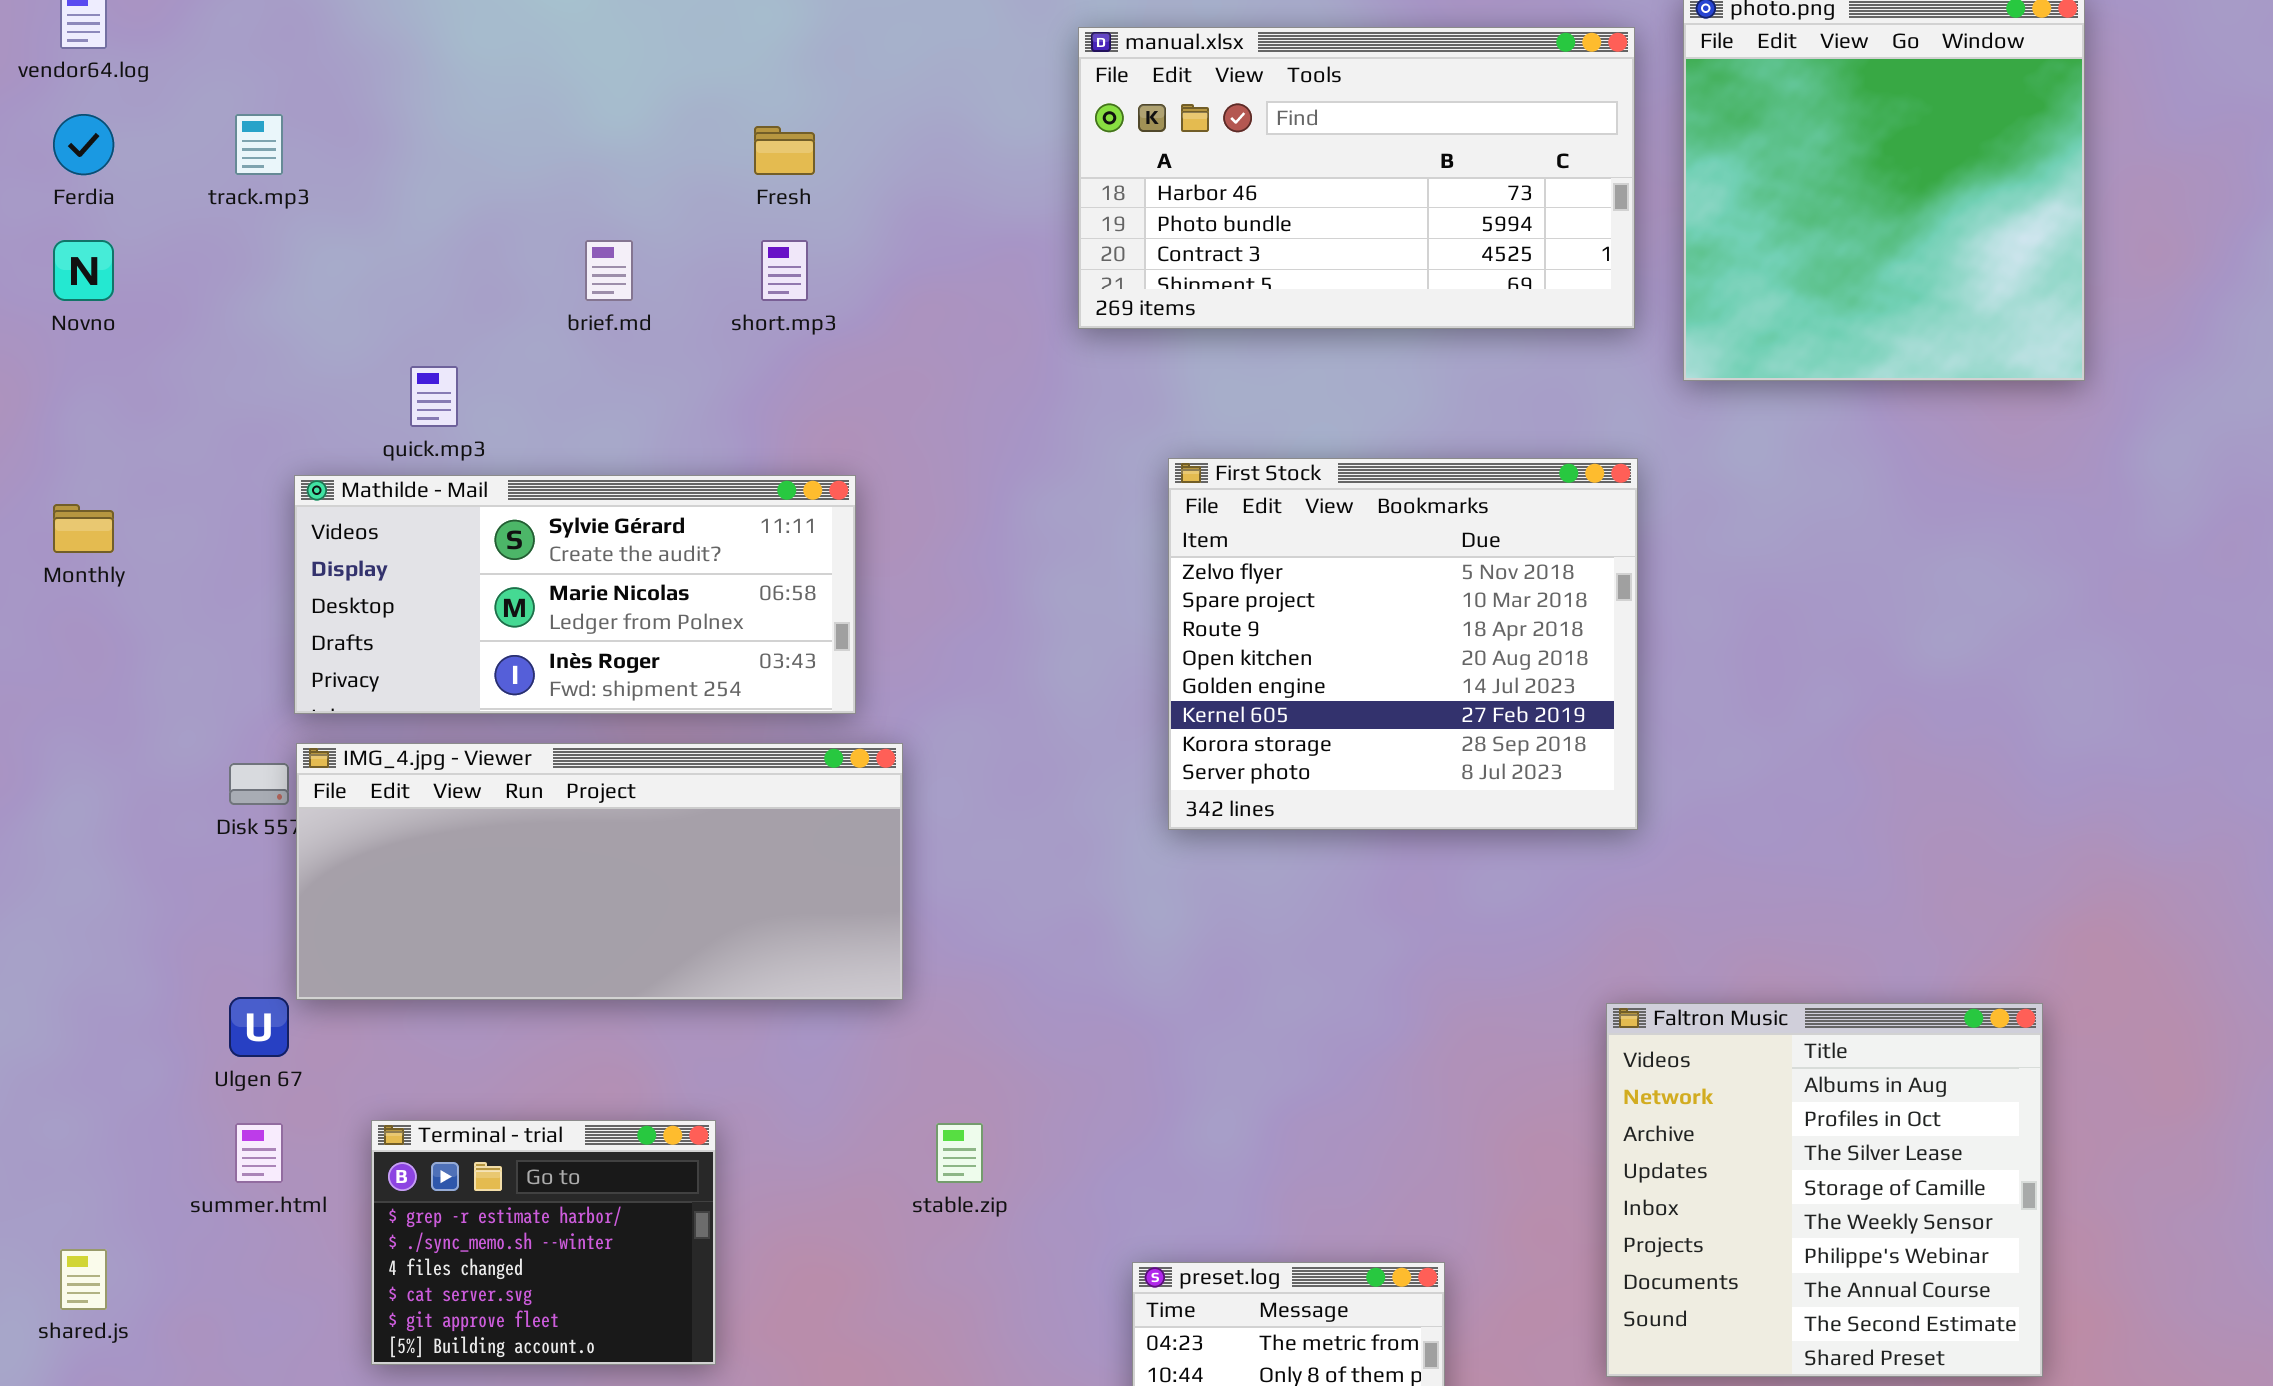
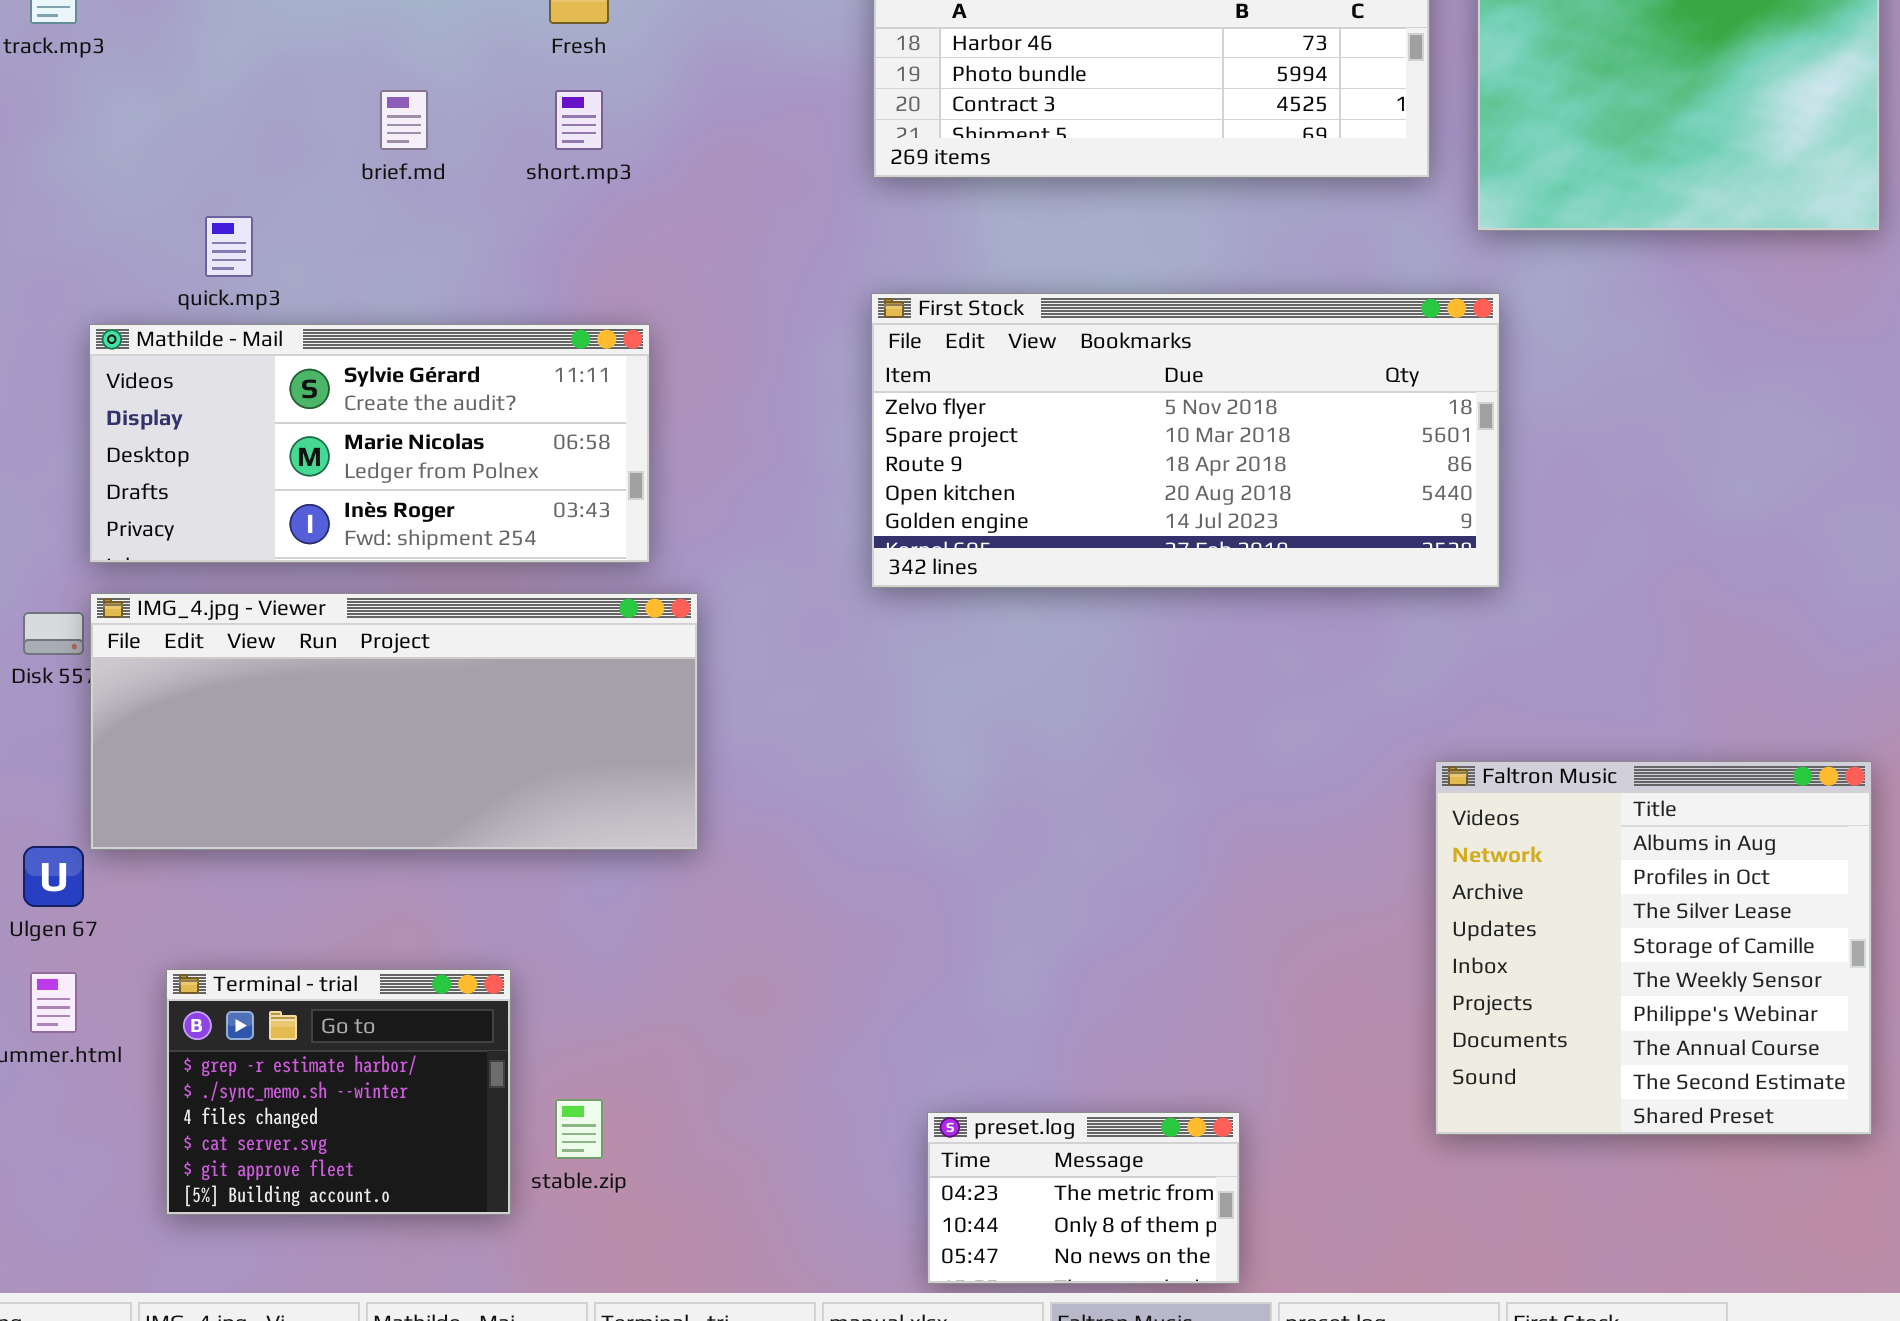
First Stock: [1168,458,1638,830] -> [871,293,1500,588], moved, resized
Faltron Music: [1606,1003,2043,1377] -> [1435,761,1872,1135], moved
stable.zip: [936,1123,983,1183] -> [555,1099,603,1159], moved

